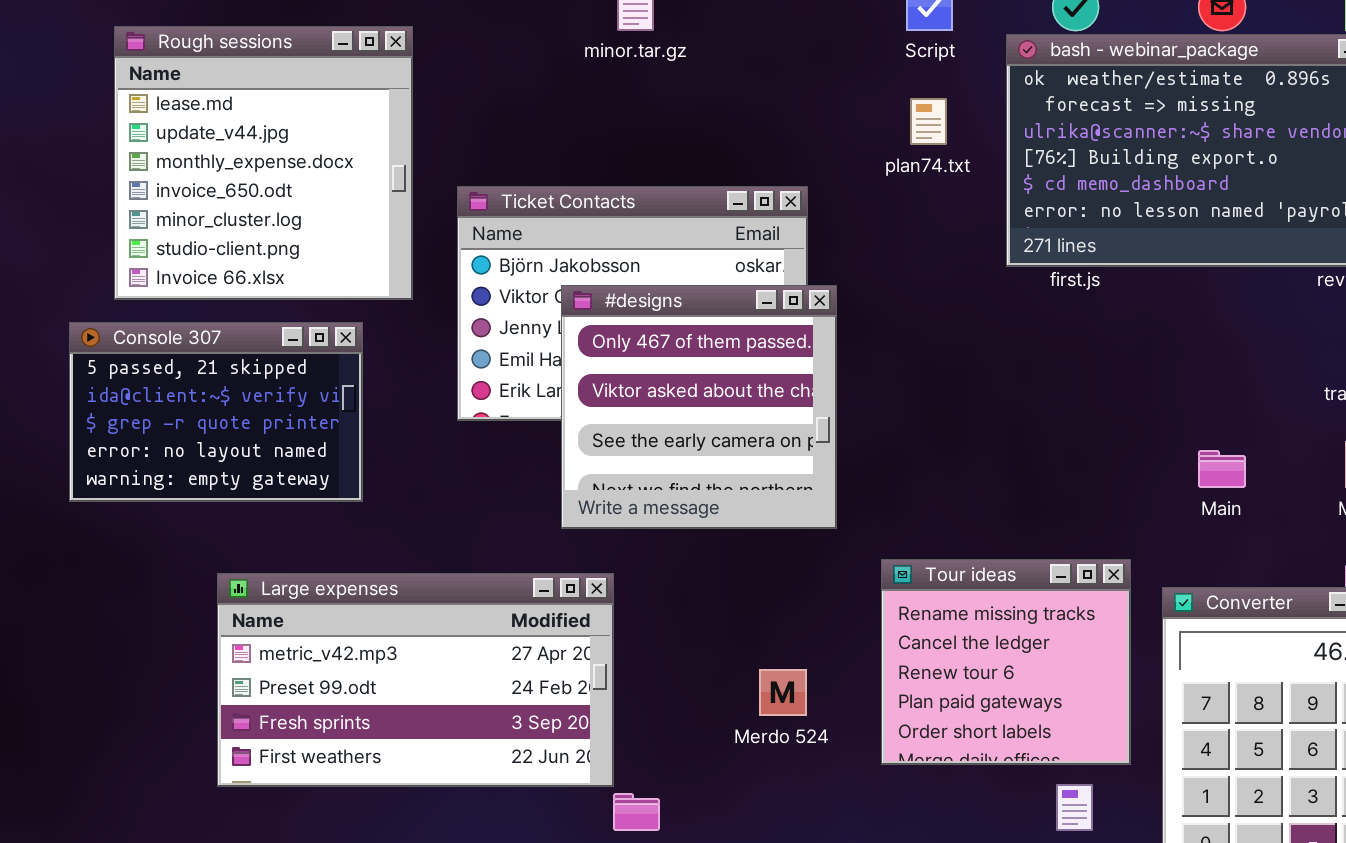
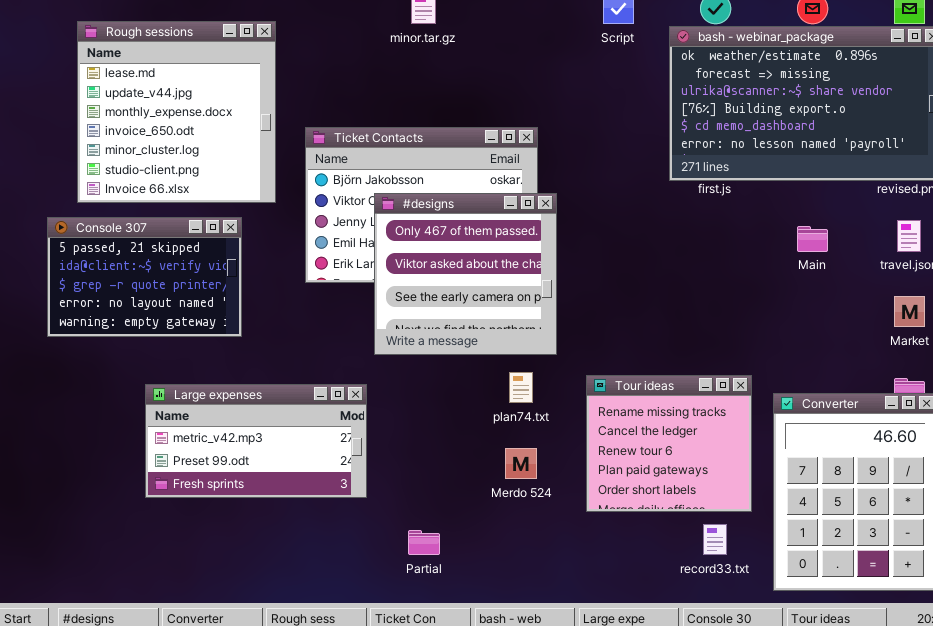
plan74.txt: [910,98,947,145] -> [509,372,533,403], moved
Main: [1198,450,1246,488] -> [797,226,828,252], moved
Large expenses: [217,573,614,787] -> [145,384,367,498], resized

